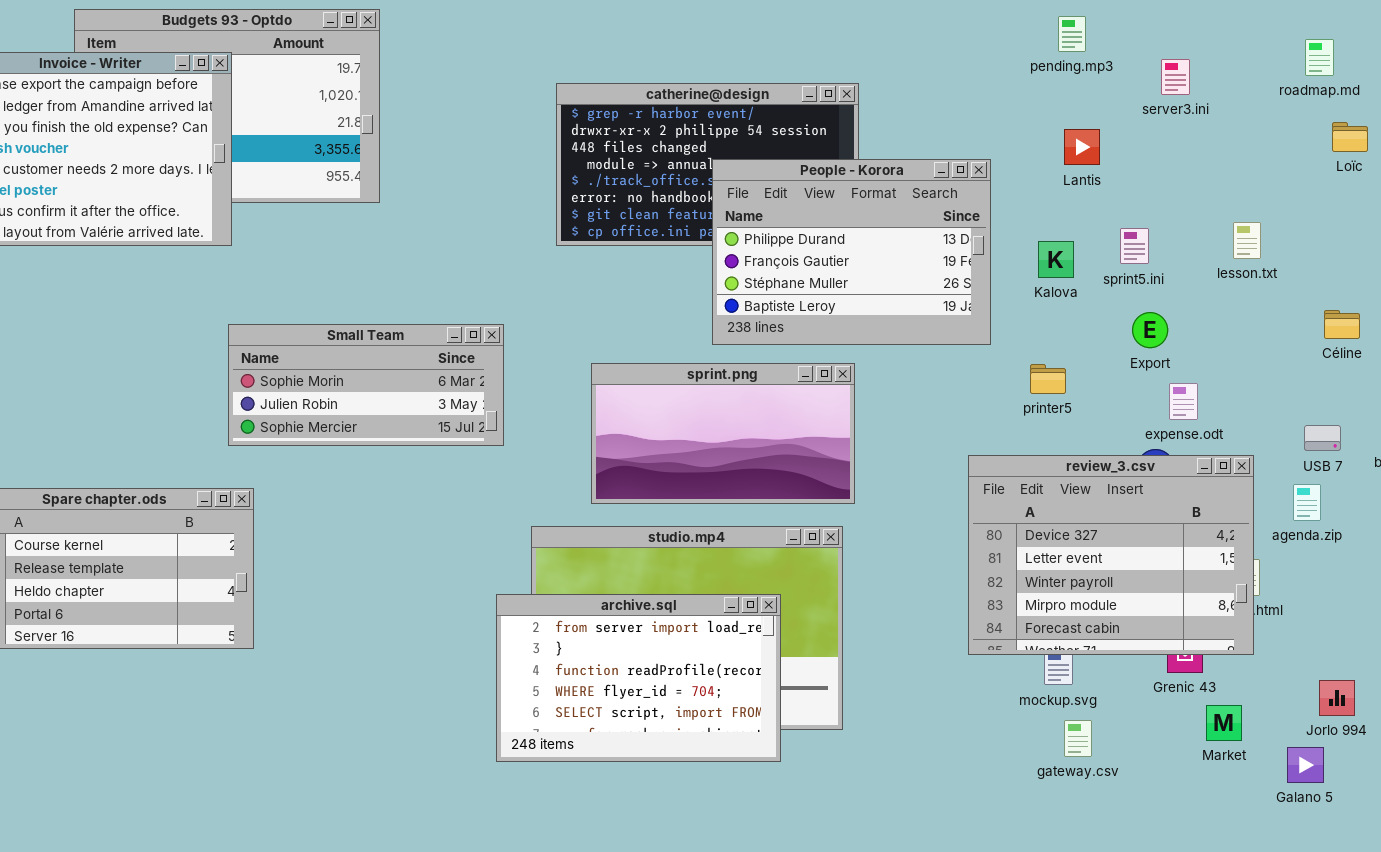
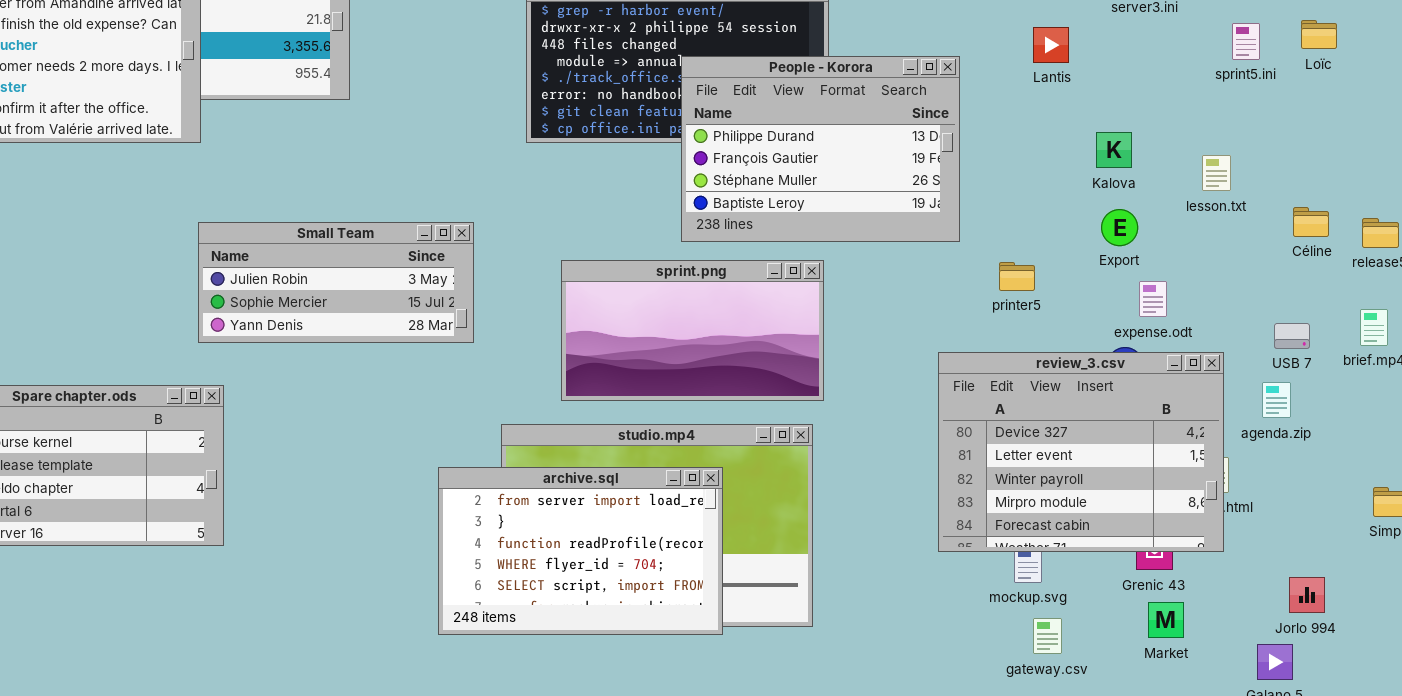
lesson.txt: [1233,222,1261,259] -> [1202,155,1231,191], moved
sprint5.ini: [1120,228,1149,264] -> [1232,23,1260,60], moved
Kalova: [1038,241,1074,278] -> [1096,132,1132,168], moved
Small Team: [228,324,504,446] -> [198,222,474,343], scrolled down 1 row
archive.sql: [496,594,781,762] -> [438,467,723,635], moved
Market: [1206,705,1242,741] -> [1148,602,1184,638], moved

